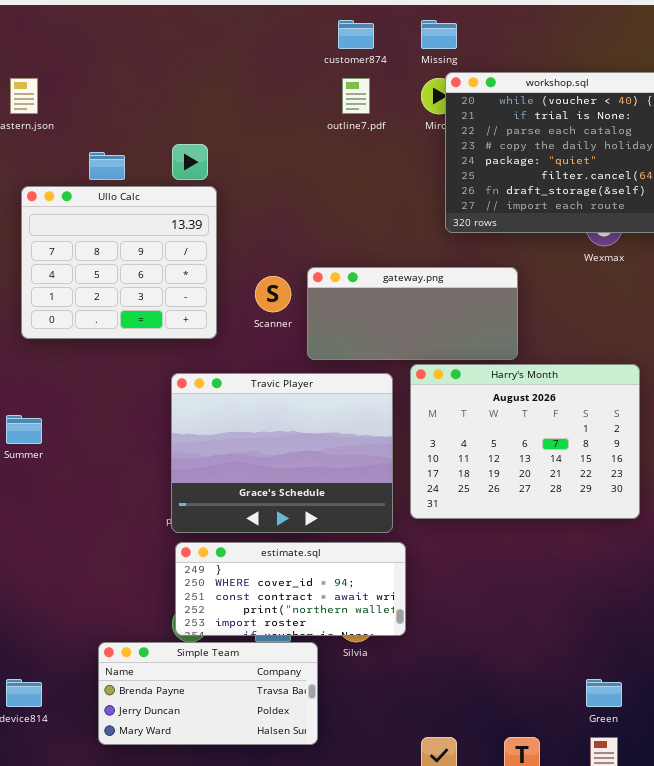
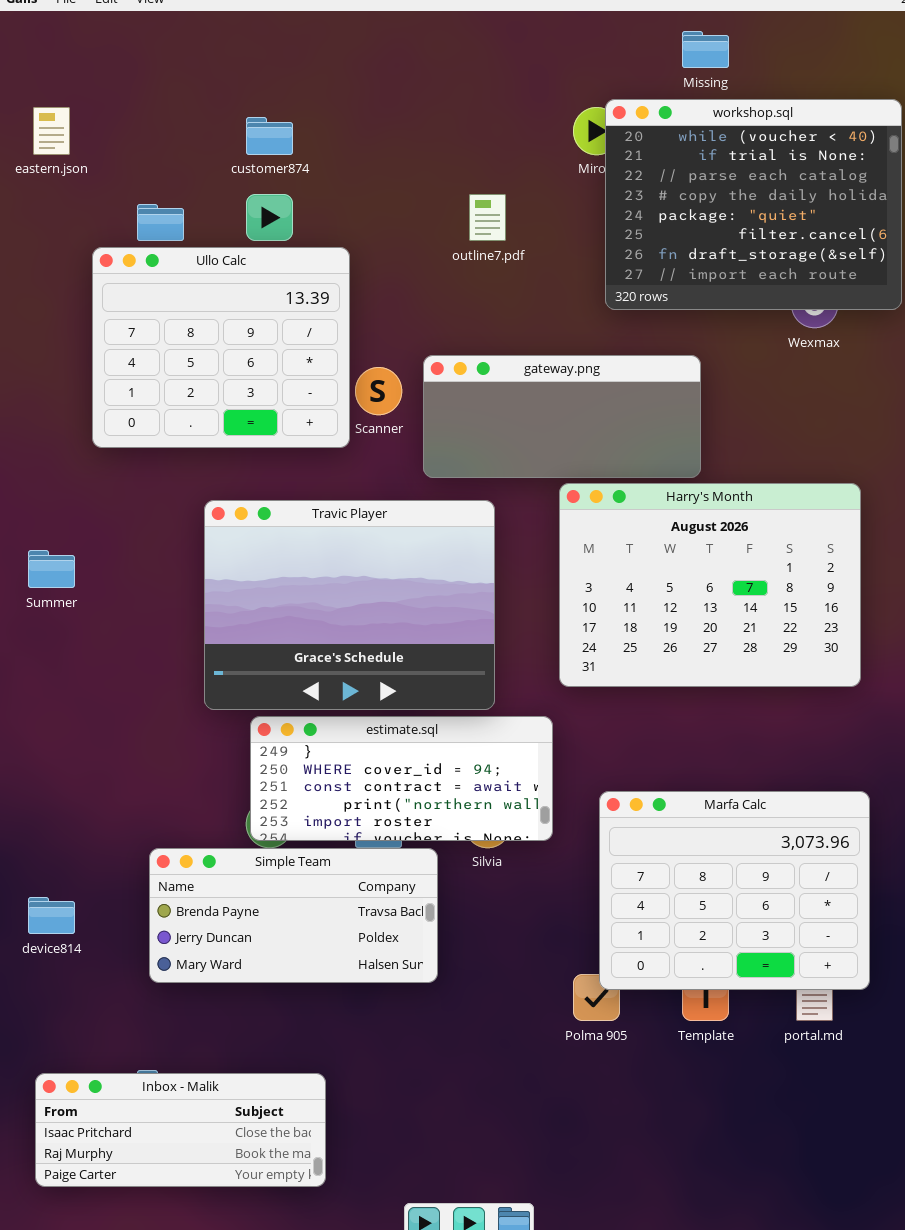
customer874: [338,20,374,49] -> [246,117,293,155], moved
Missing: [421,20,457,49] -> [682,31,729,68], moved
outline7.pdf: [342,78,370,114] -> [469,194,506,241], moved
Ullo Calc: [21,186,217,339] -> [92,247,350,448], moved
Travic Player: [171,373,393,533] -> [204,500,495,710], moved
Marfa Calc: none -> [599,791,870,990], opened

